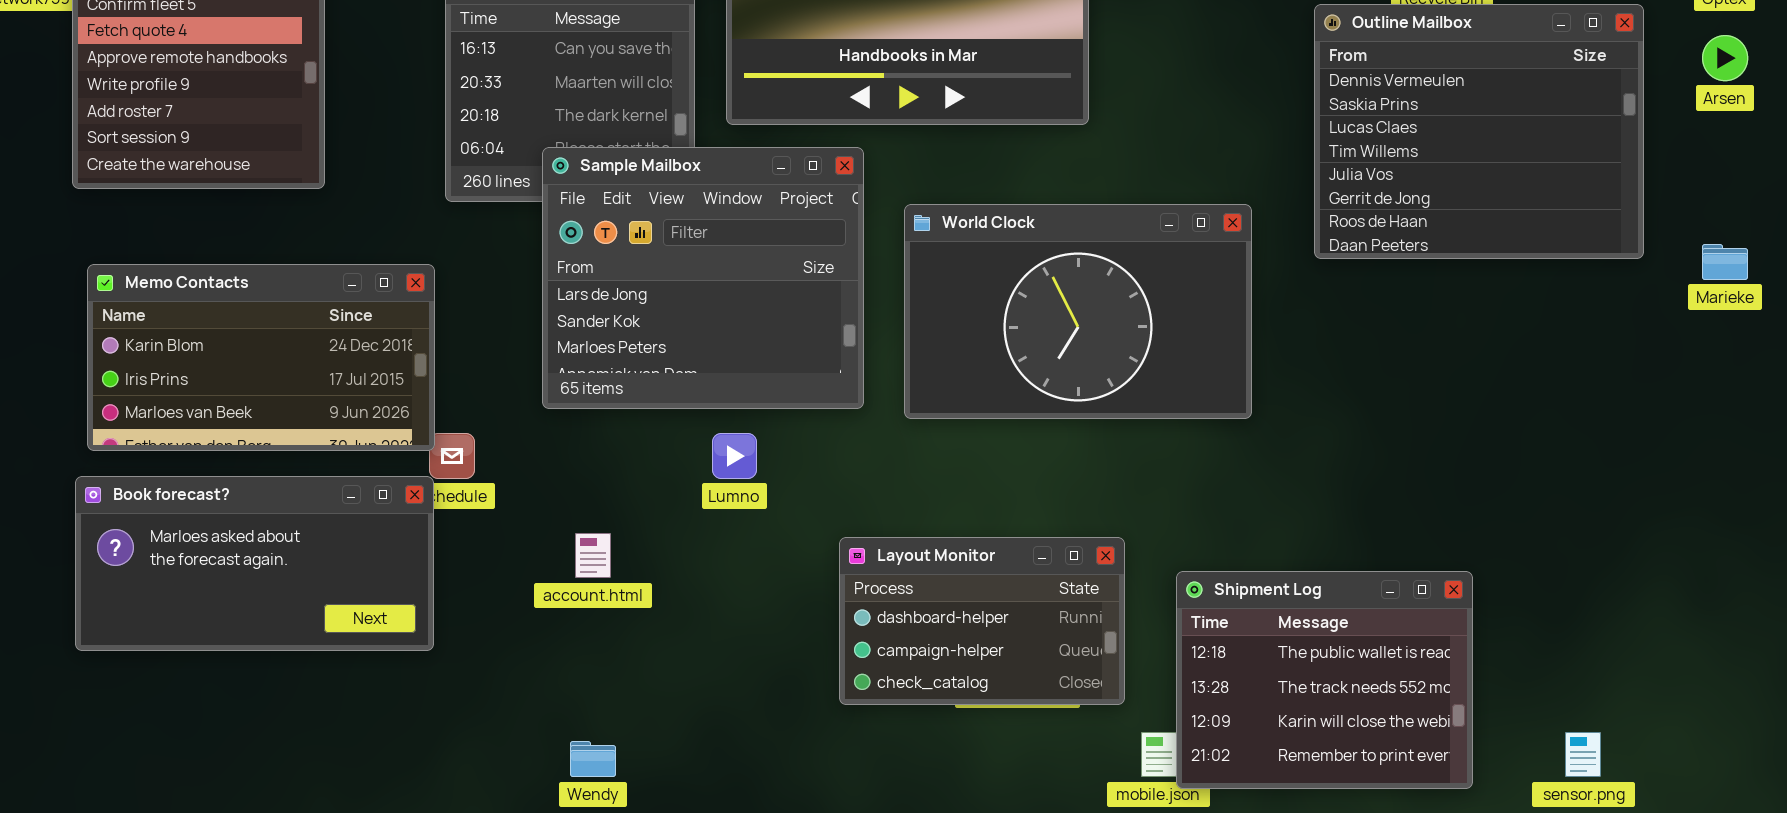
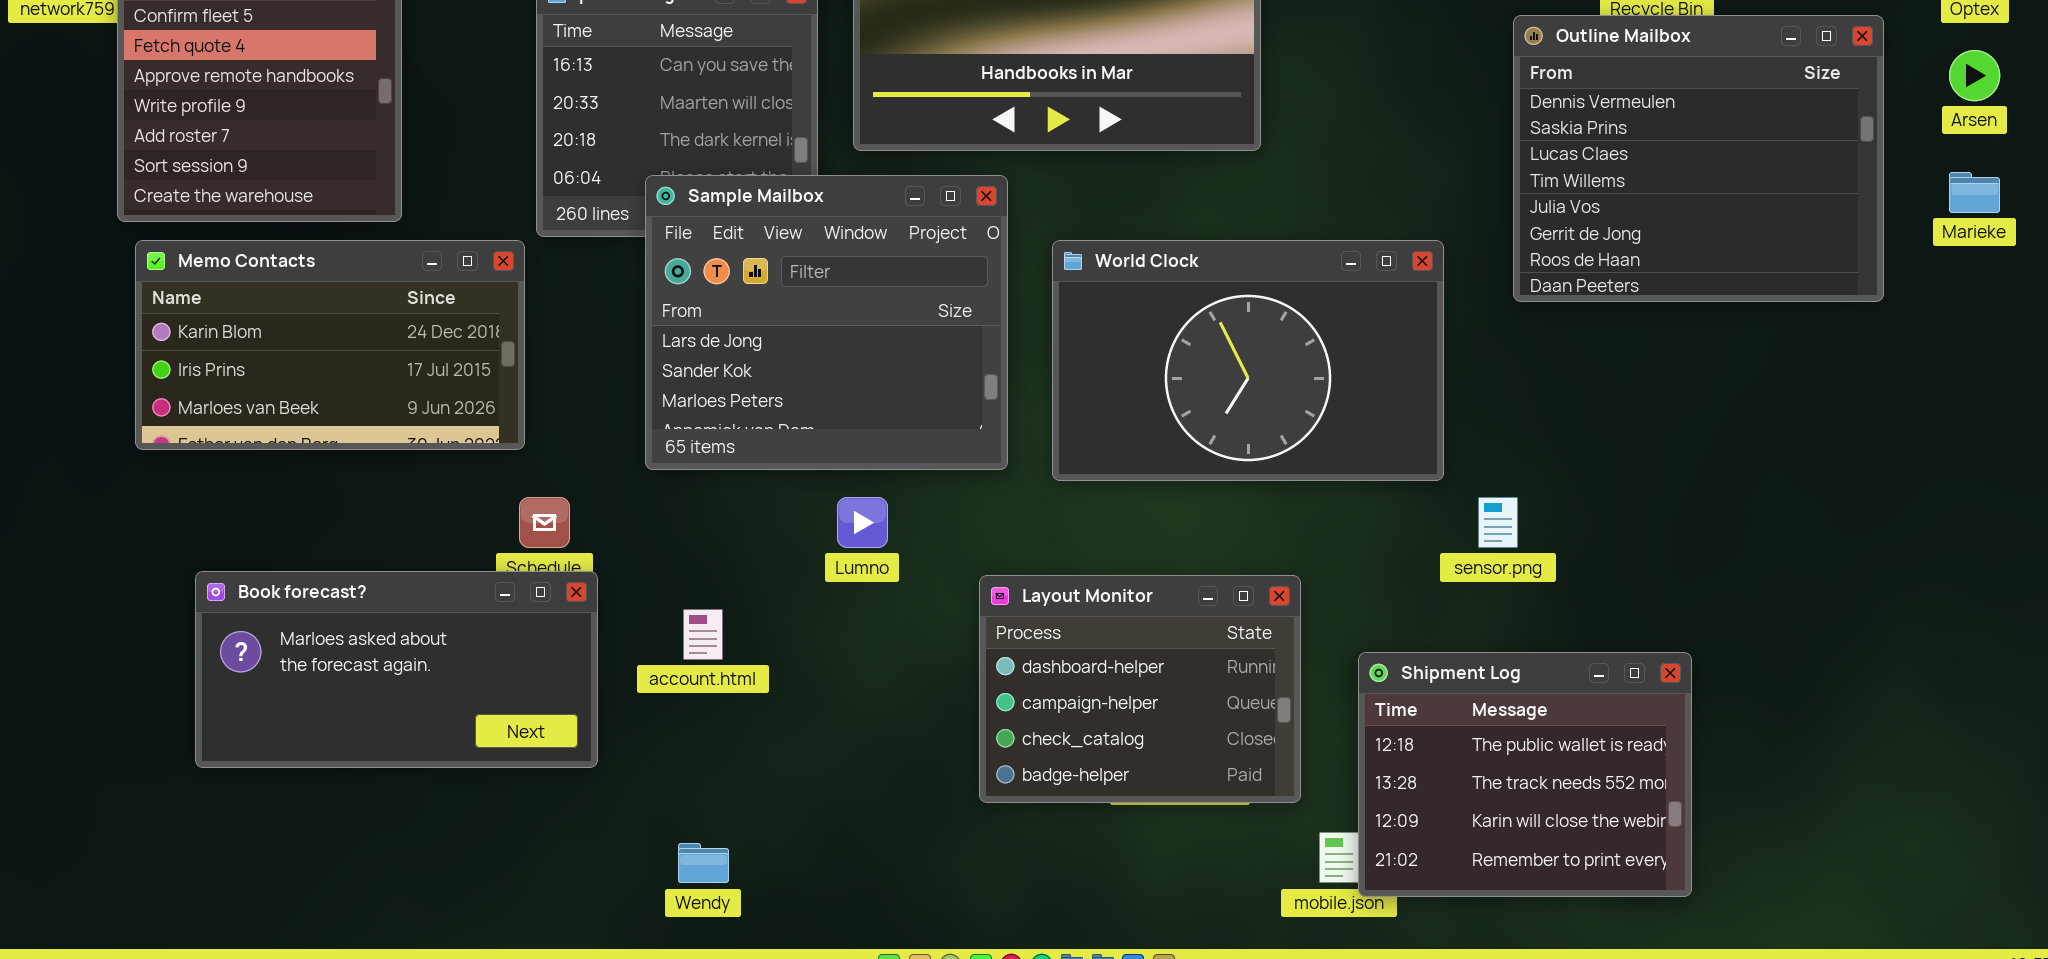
Marieke: [1702,244,1748,280] -> [1949,172,2000,213], moved
Memo Contacts: [87,264,435,451] -> [135,240,525,450], moved
Book forecast?: [75,476,434,651] -> [195,571,598,768], moved
Layout Monitor: [839,537,1125,705] -> [979,575,1301,803], resized
sensor.png: [1565,732,1601,777] -> [1478,497,1518,548], moved

